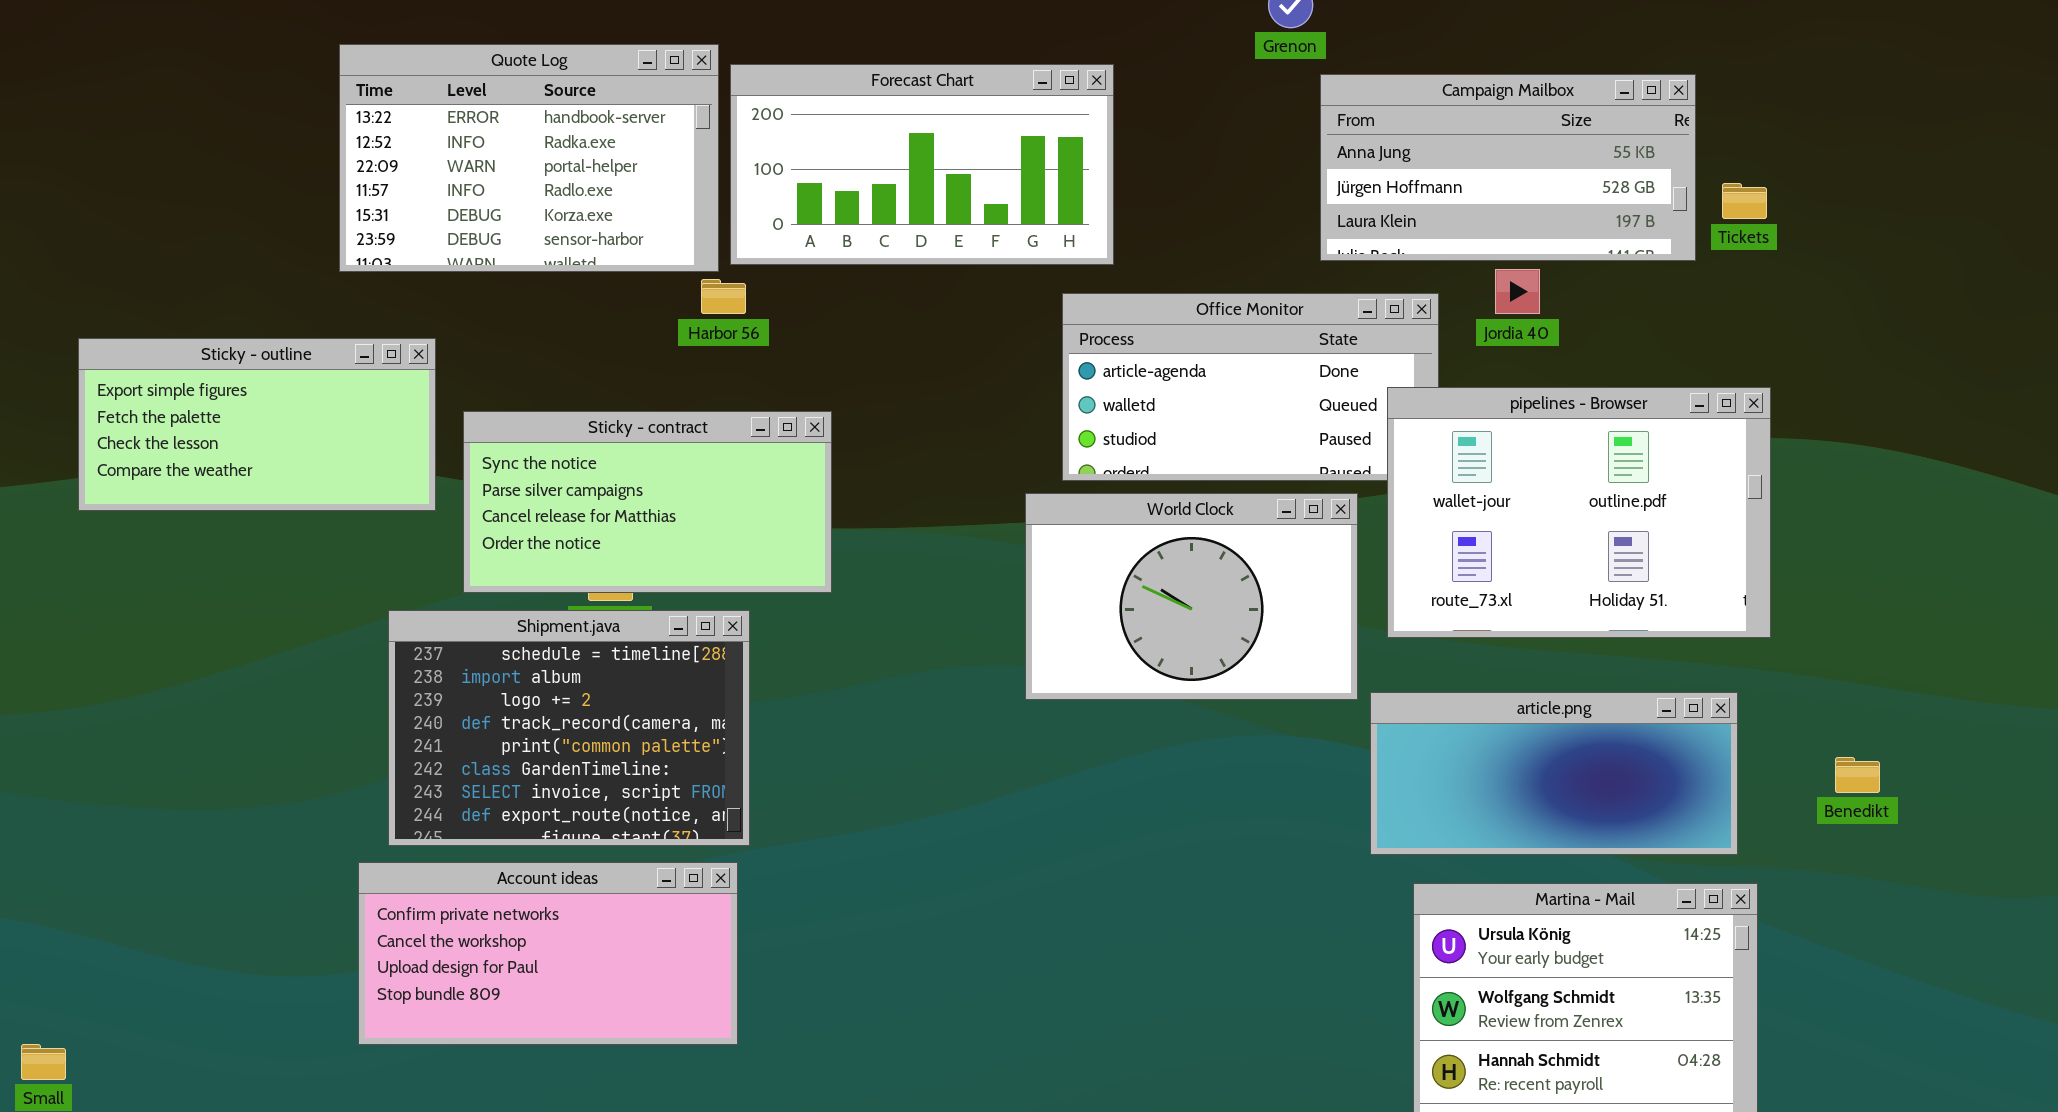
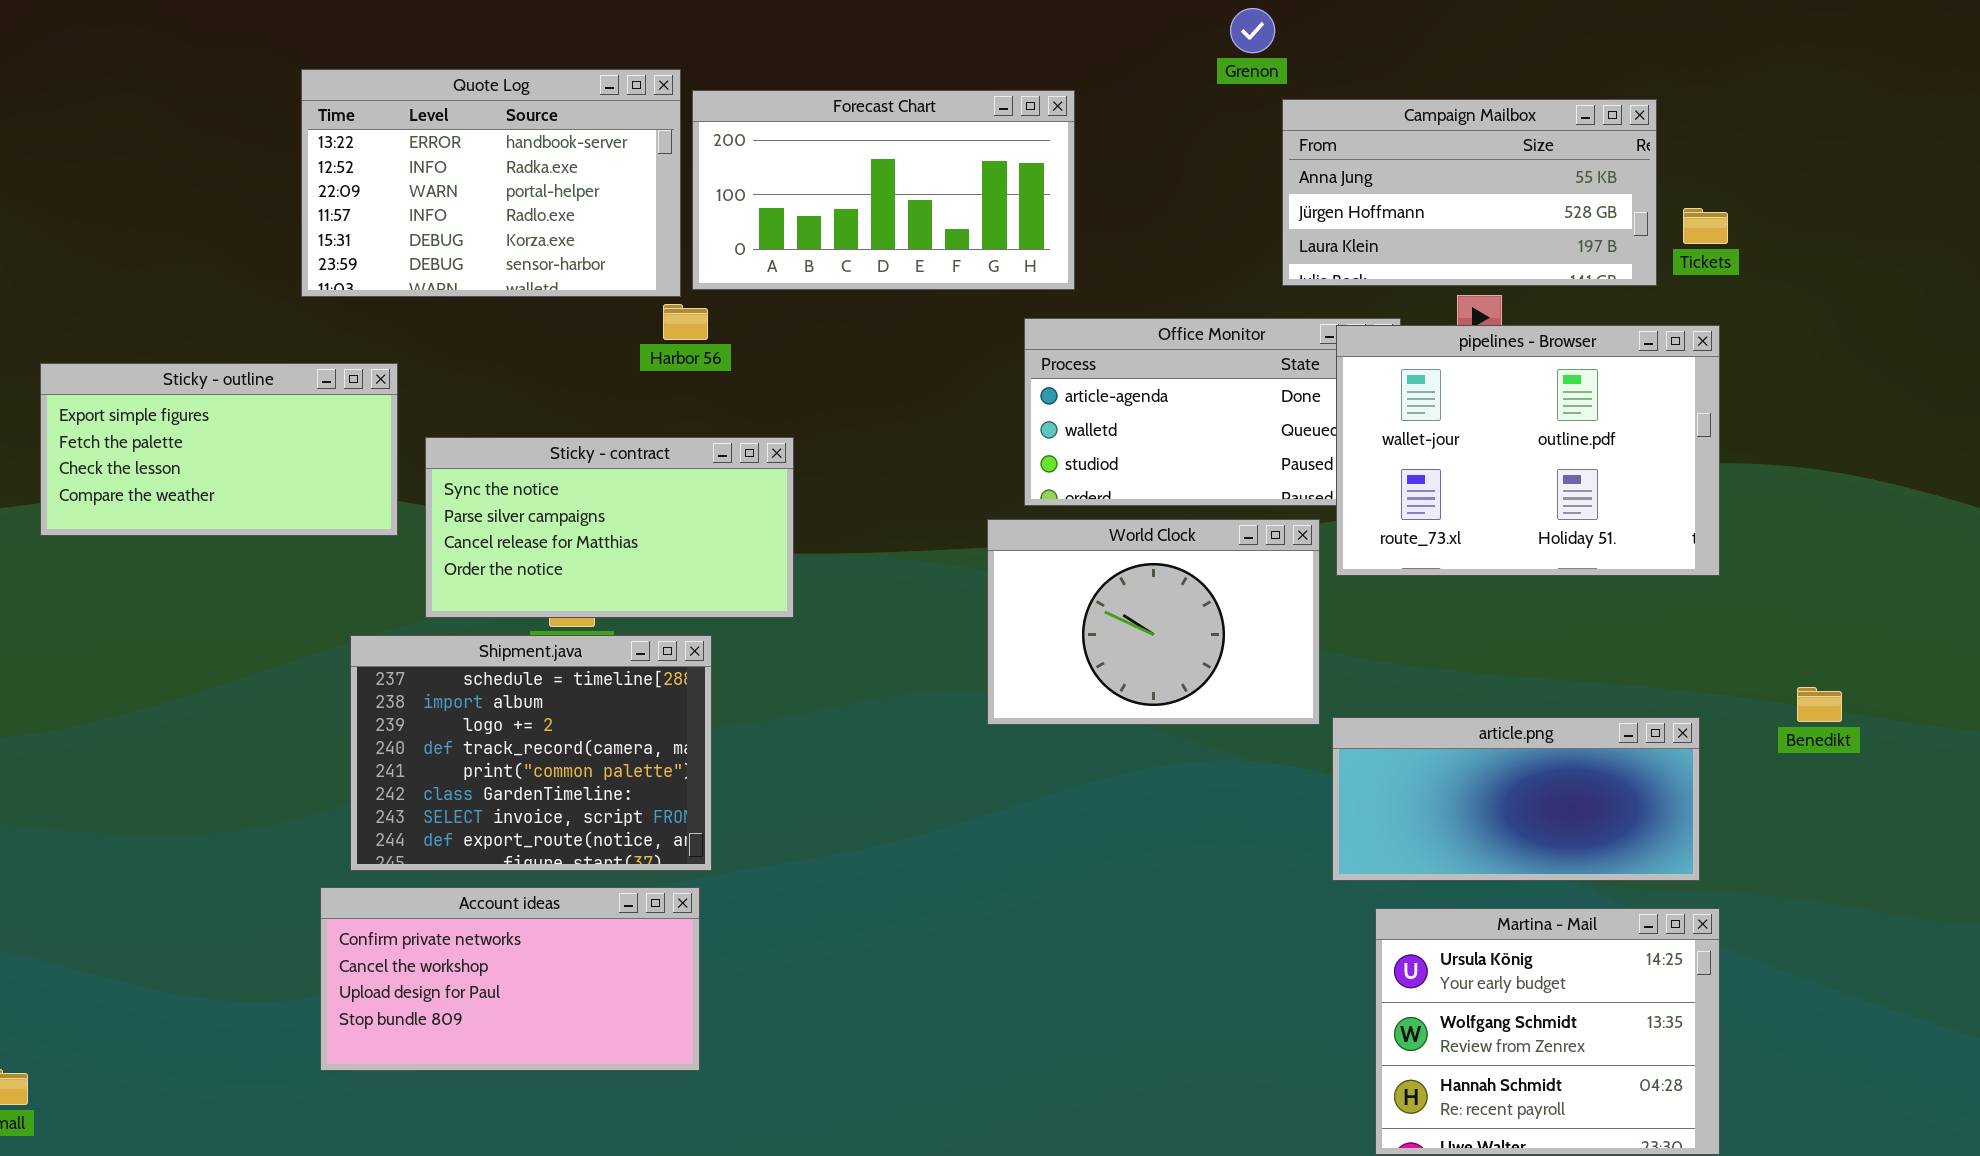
pipelines - Browser: [1387,387,1771,638] -> [1336,325,1720,576], moved
Benedikt: [1835,757,1880,793] -> [1797,687,1842,722], moved

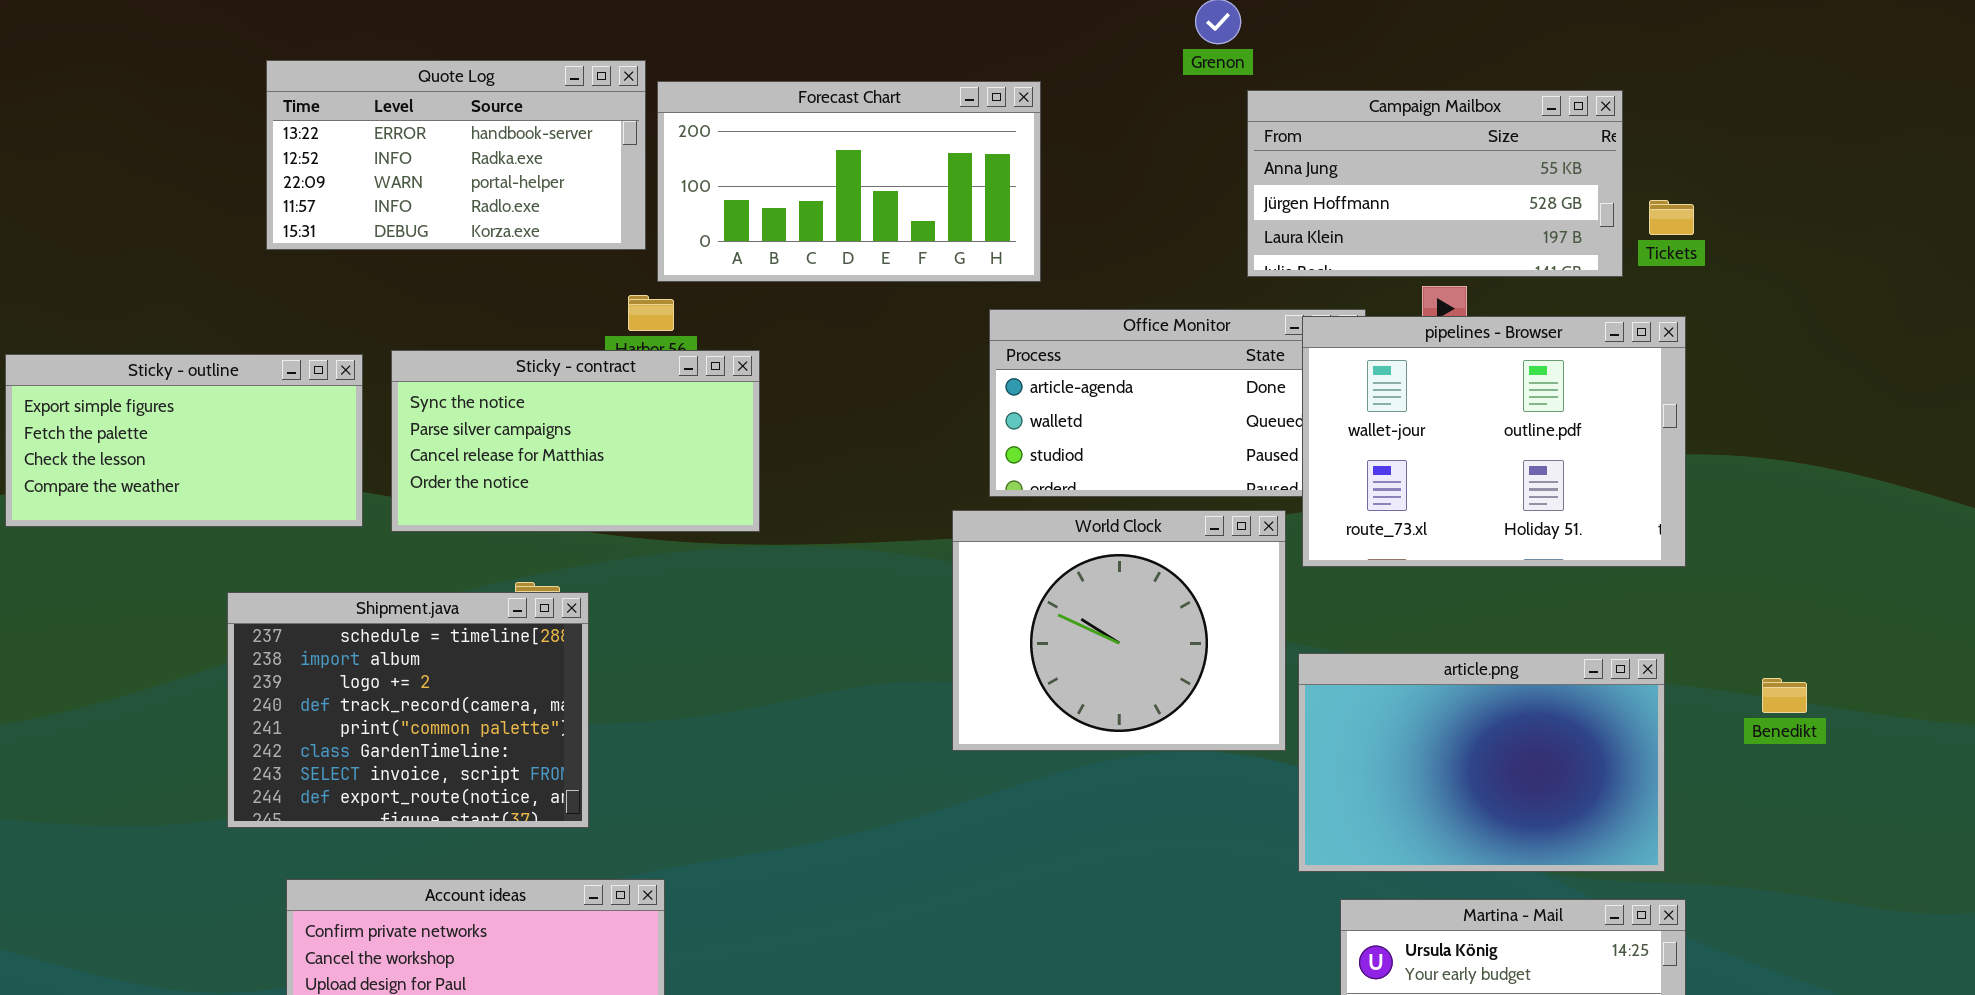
Quote Log: [301,69,681,297] -> [266,60,646,250], resized
Sticky - contract: [425,437,794,618] -> [391,350,760,532], moved
World Clock: [987,519,1320,725] -> [952,510,1286,751], resized
Shipment.java: [350,635,712,871] -> [227,592,589,828], moved
article.png: [1332,717,1700,881] -> [1298,653,1665,872], resized

